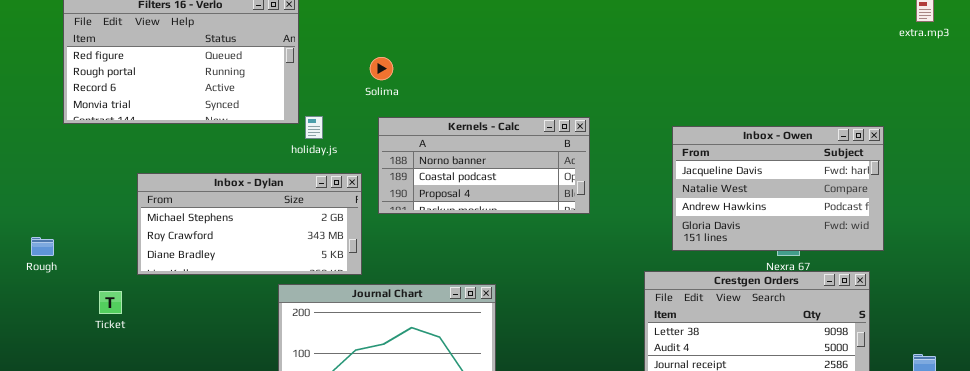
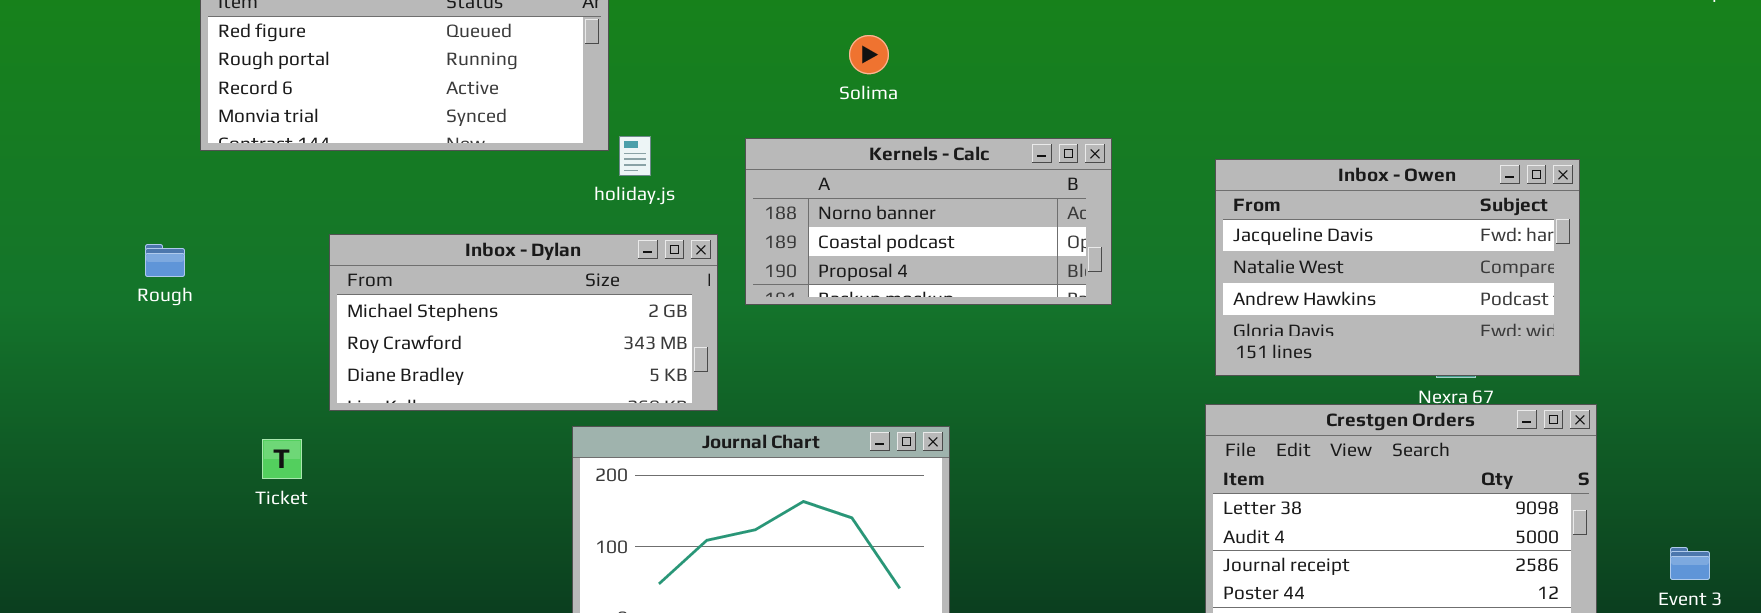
Solima: [370,57,393,80] -> [849,35,889,74], moved
Inbox - Owen: [672,126,884,251] -> [1215,159,1580,376], moved
Rough: [31,237,54,256] -> [145,244,185,277], moved

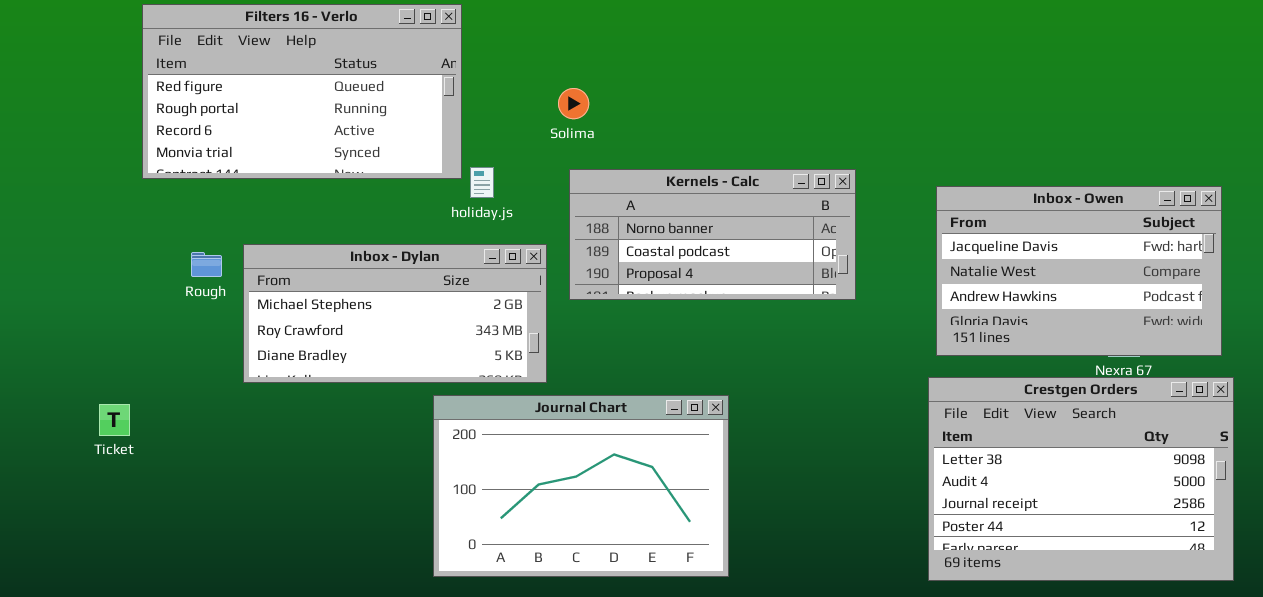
Solima: [849,35,889,74] -> [558,88,589,119], moved
Rough: [145,244,185,277] -> [191,252,222,277], moved
Ticket: [262,439,302,479] -> [99,404,130,436], moved

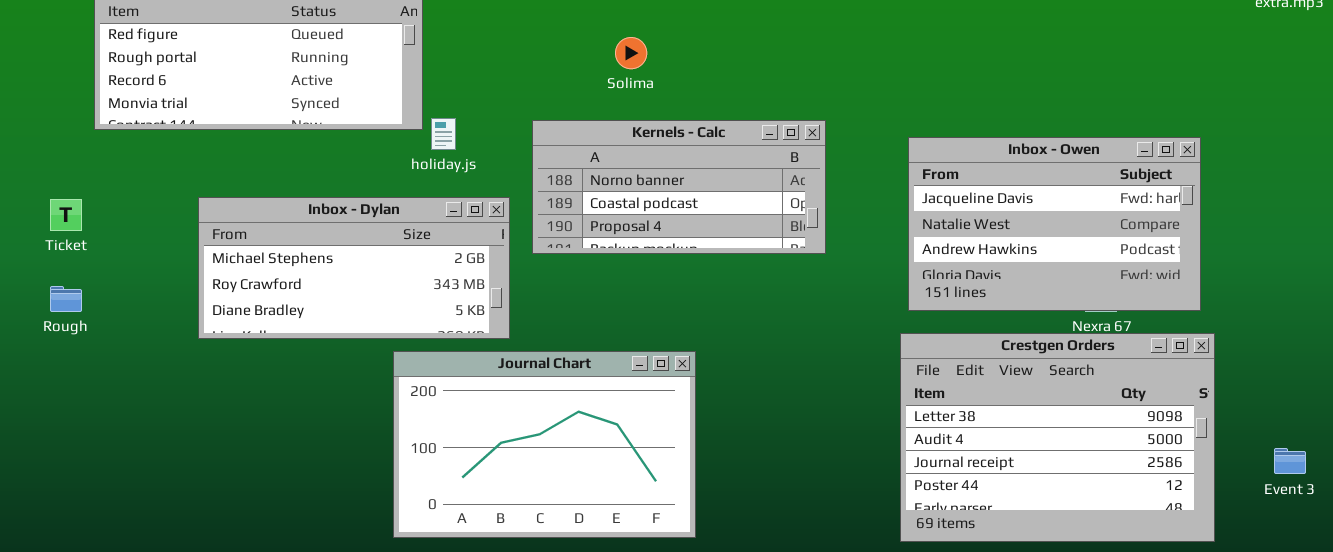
Solima: [558,88,589,119] -> [615,37,647,69], moved
Rough: [191,252,222,277] -> [50,286,82,312], moved
Ticket: [99,404,130,436] -> [50,199,82,231], moved

